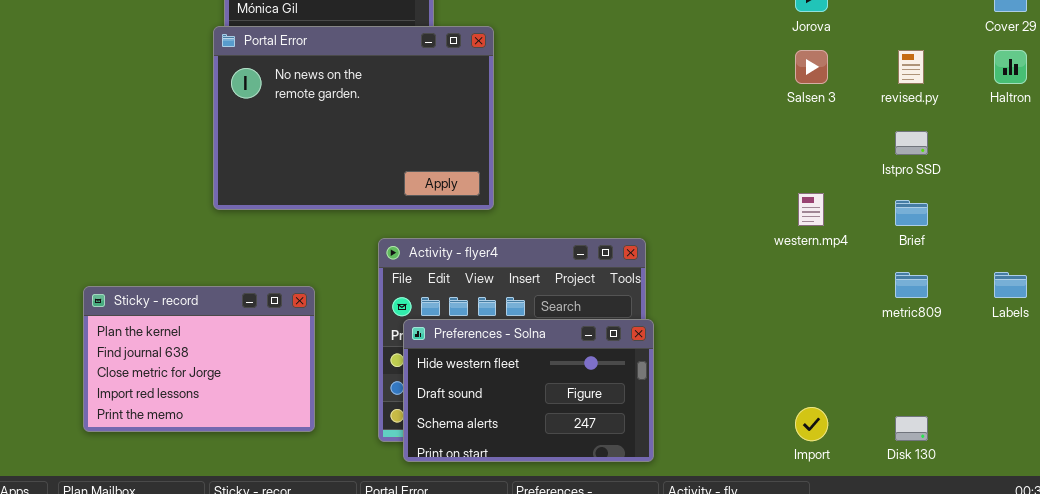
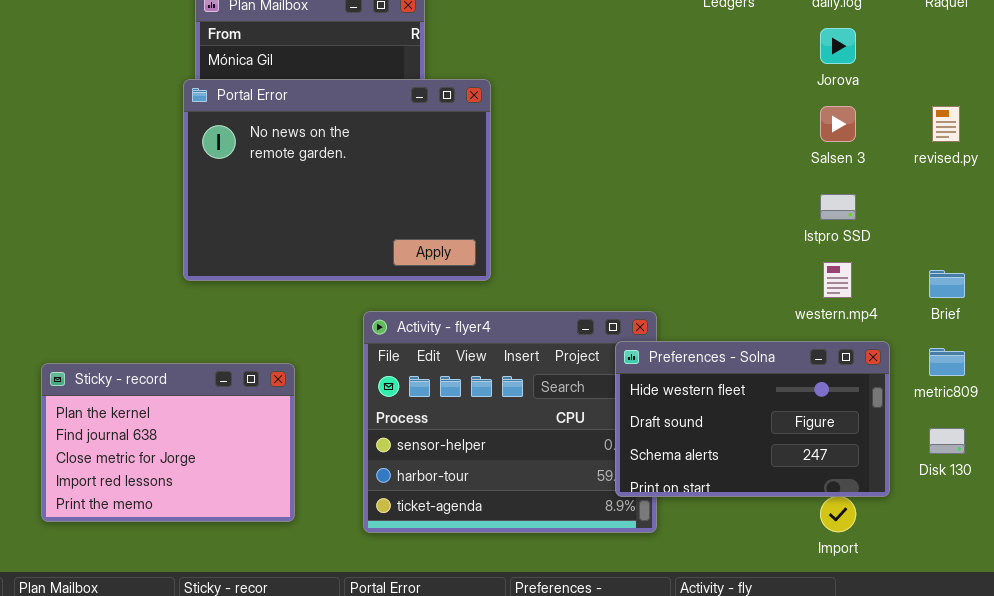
Istpro SSD: [895,131,928,155] -> [820,194,856,220], moved
Preferences - Solna: [403,319,654,462] -> [615,341,890,497], moved
Disk 130: [895,416,928,441] -> [929,428,965,454], moved

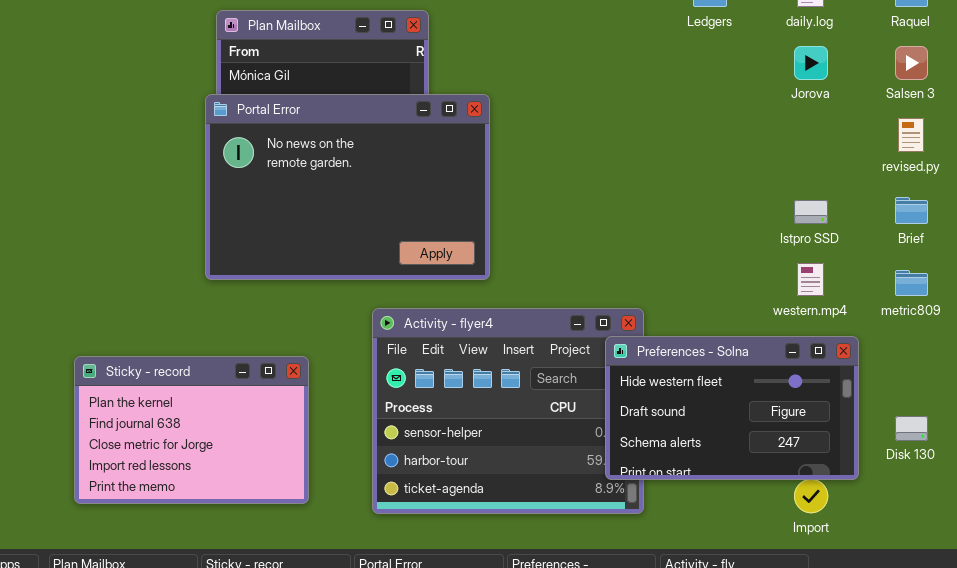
Salsen 3: [820,106,856,142] -> [895,46,928,80], moved
Brief: [929,270,965,298] -> [895,197,928,224], moved
metric809: [929,348,965,376] -> [895,270,928,296], moved

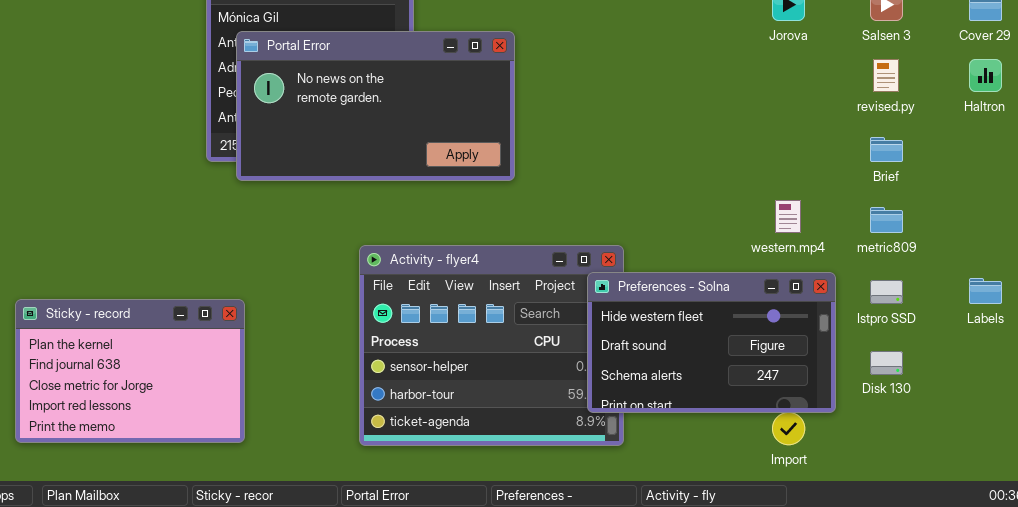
Portal Error: [205,94,490,280] -> [236,31,515,181], moved, resized
Istpro SSD: [794,200,828,224] -> [870,280,903,304], moved
Sticky - record: [74,356,309,504] -> [15,299,245,443], moved

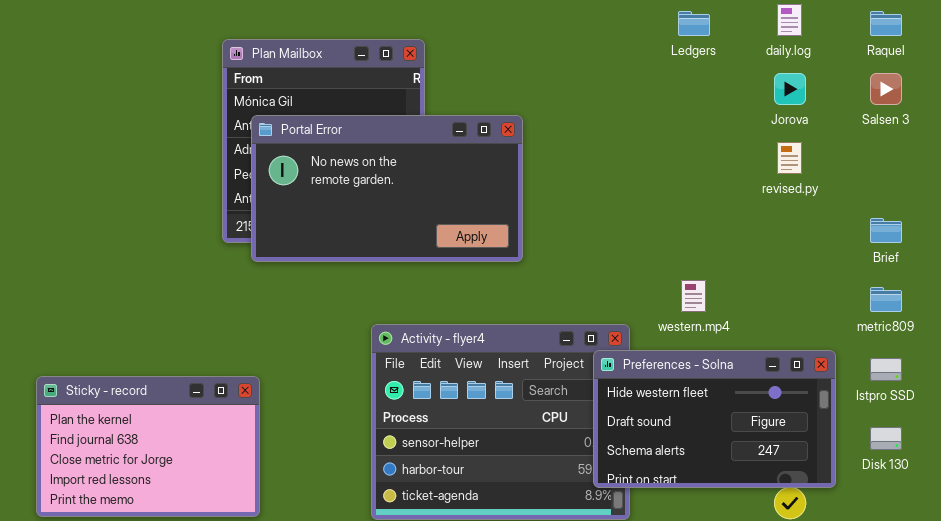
revised.py: [873,59,899,92] -> [777,142,802,174], moved
western.mp4: [775,200,801,233] -> [681,280,706,312], moved

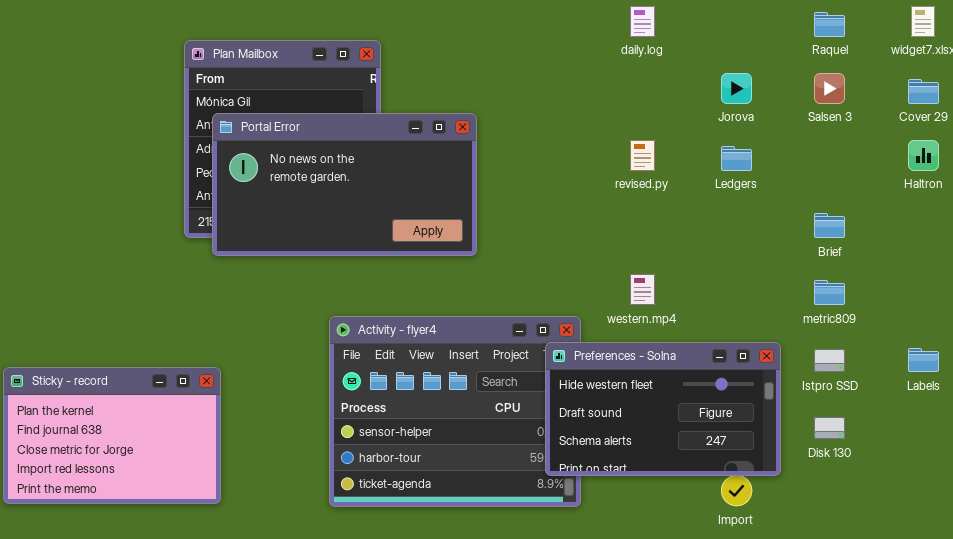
daily.log: [777,4,802,36] -> [630,6,655,37], moved
Ledgers: [678,11,710,36] -> [721,146,752,171], moved
revised.py: [777,142,802,174] -> [630,140,655,171], moved

